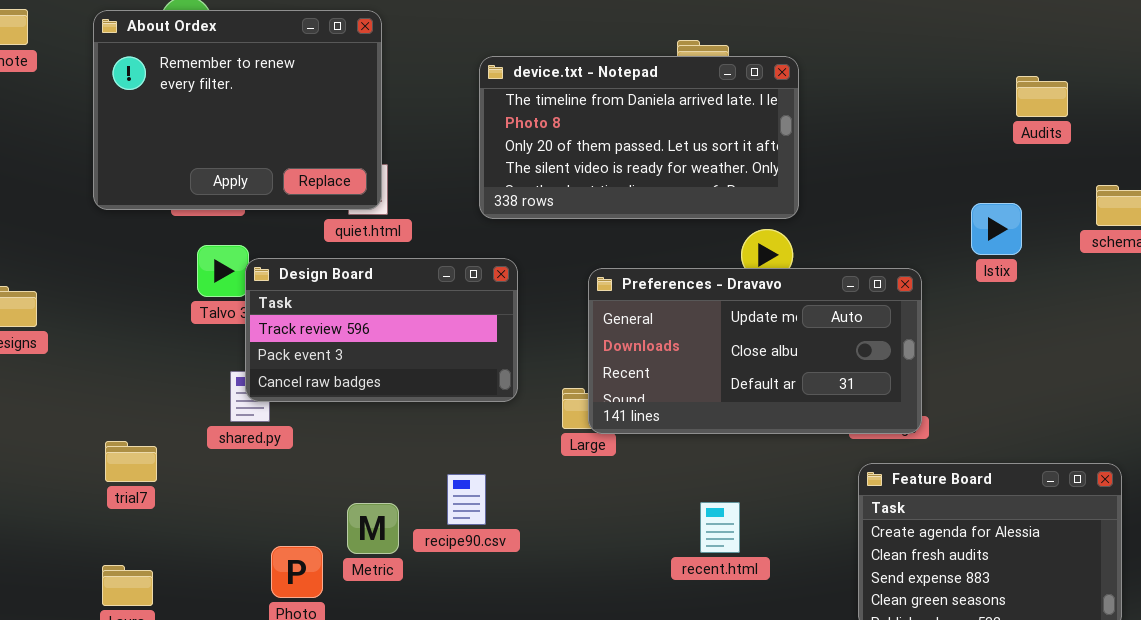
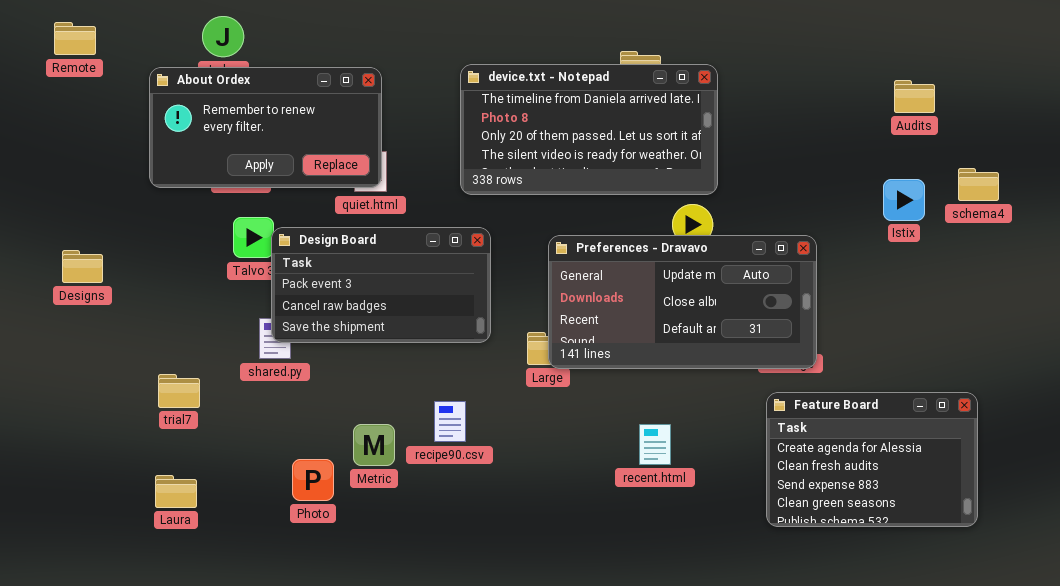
About Ordex: [93,10,382,210] -> [149,67,382,188], resized
Istix: [971,203,1022,255] -> [883,179,925,221], moved
Design Board: [245,258,518,402] -> [271,227,491,343], scrolled down 1 row

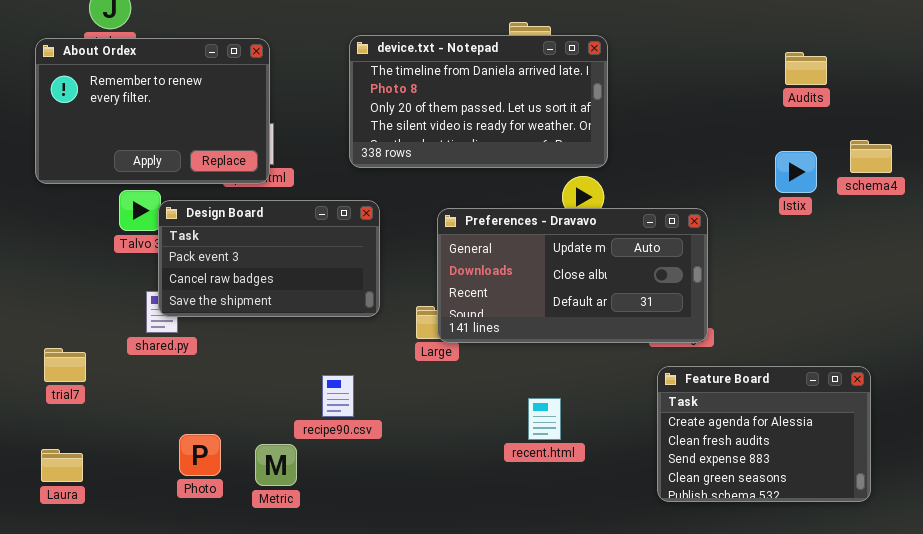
About Ordex: [149,67,382,188] -> [35,38,270,184], resized
Metric: [353,424,395,466] -> [255,444,297,486], moved

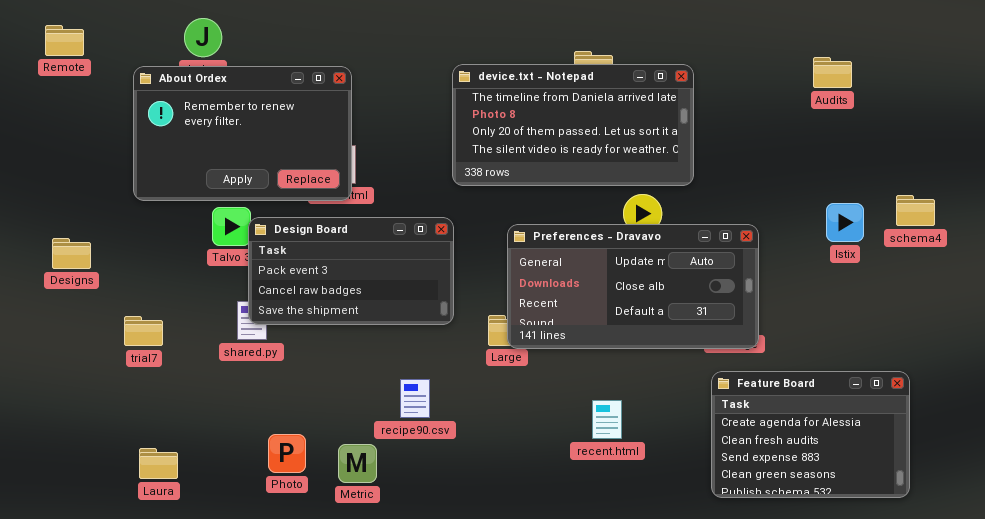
device.txt - Notepad: [349,35,608,168] -> [452,64,694,186], moved
Audits: [785,52,827,85] -> [813,57,852,88], moved
schema4: [850,140,892,173] -> [896,195,935,226], moved
Istix: [775,151,817,193] -> [826,203,864,242], moved
trial7: [44,348,86,382] -> [124,316,163,346], moved

